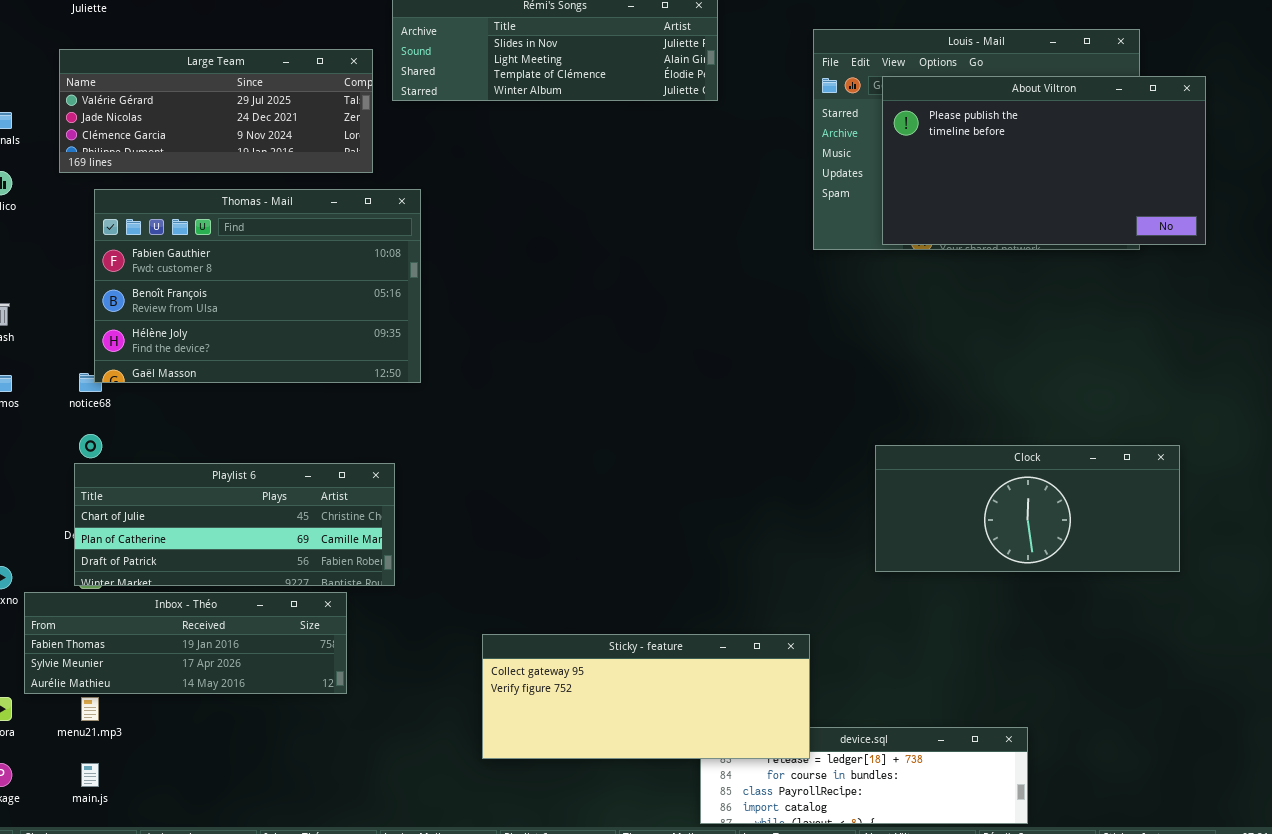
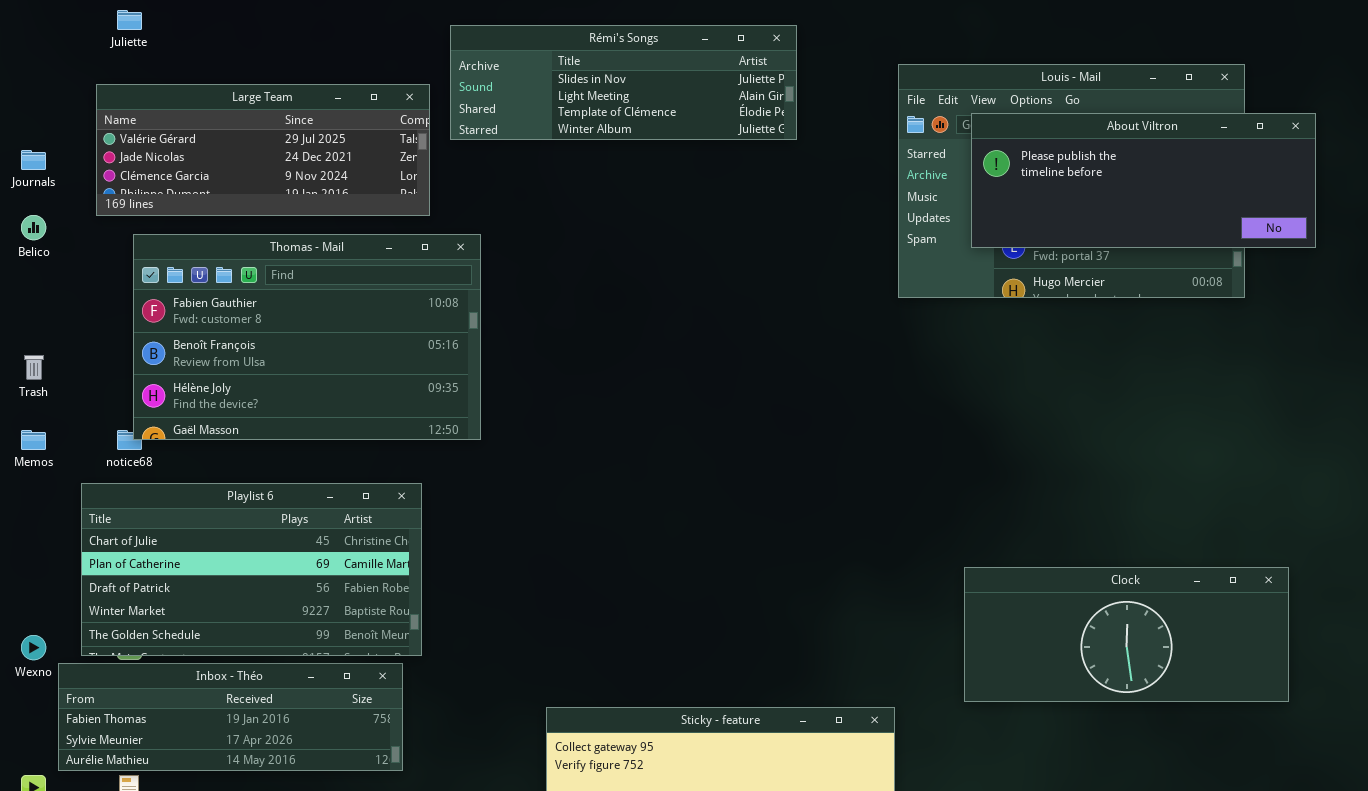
About Viltron: [882,76,1206,245] -> [971,113,1316,248], resized
Clock: [875,445,1180,572] -> [964,567,1289,702], moved
Playlist 6: [74,463,395,586] -> [81,483,422,656], moved, resized

